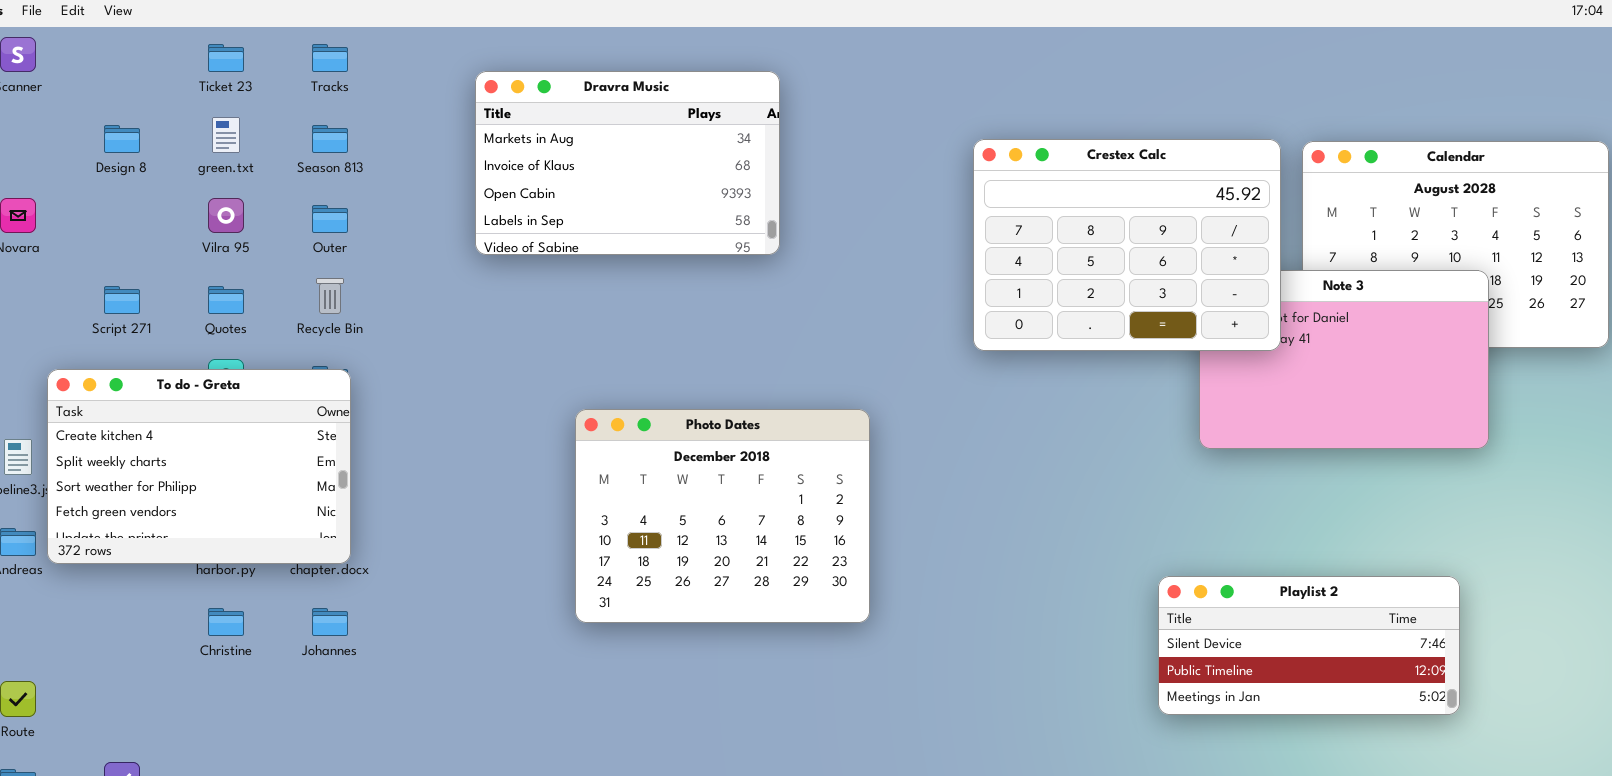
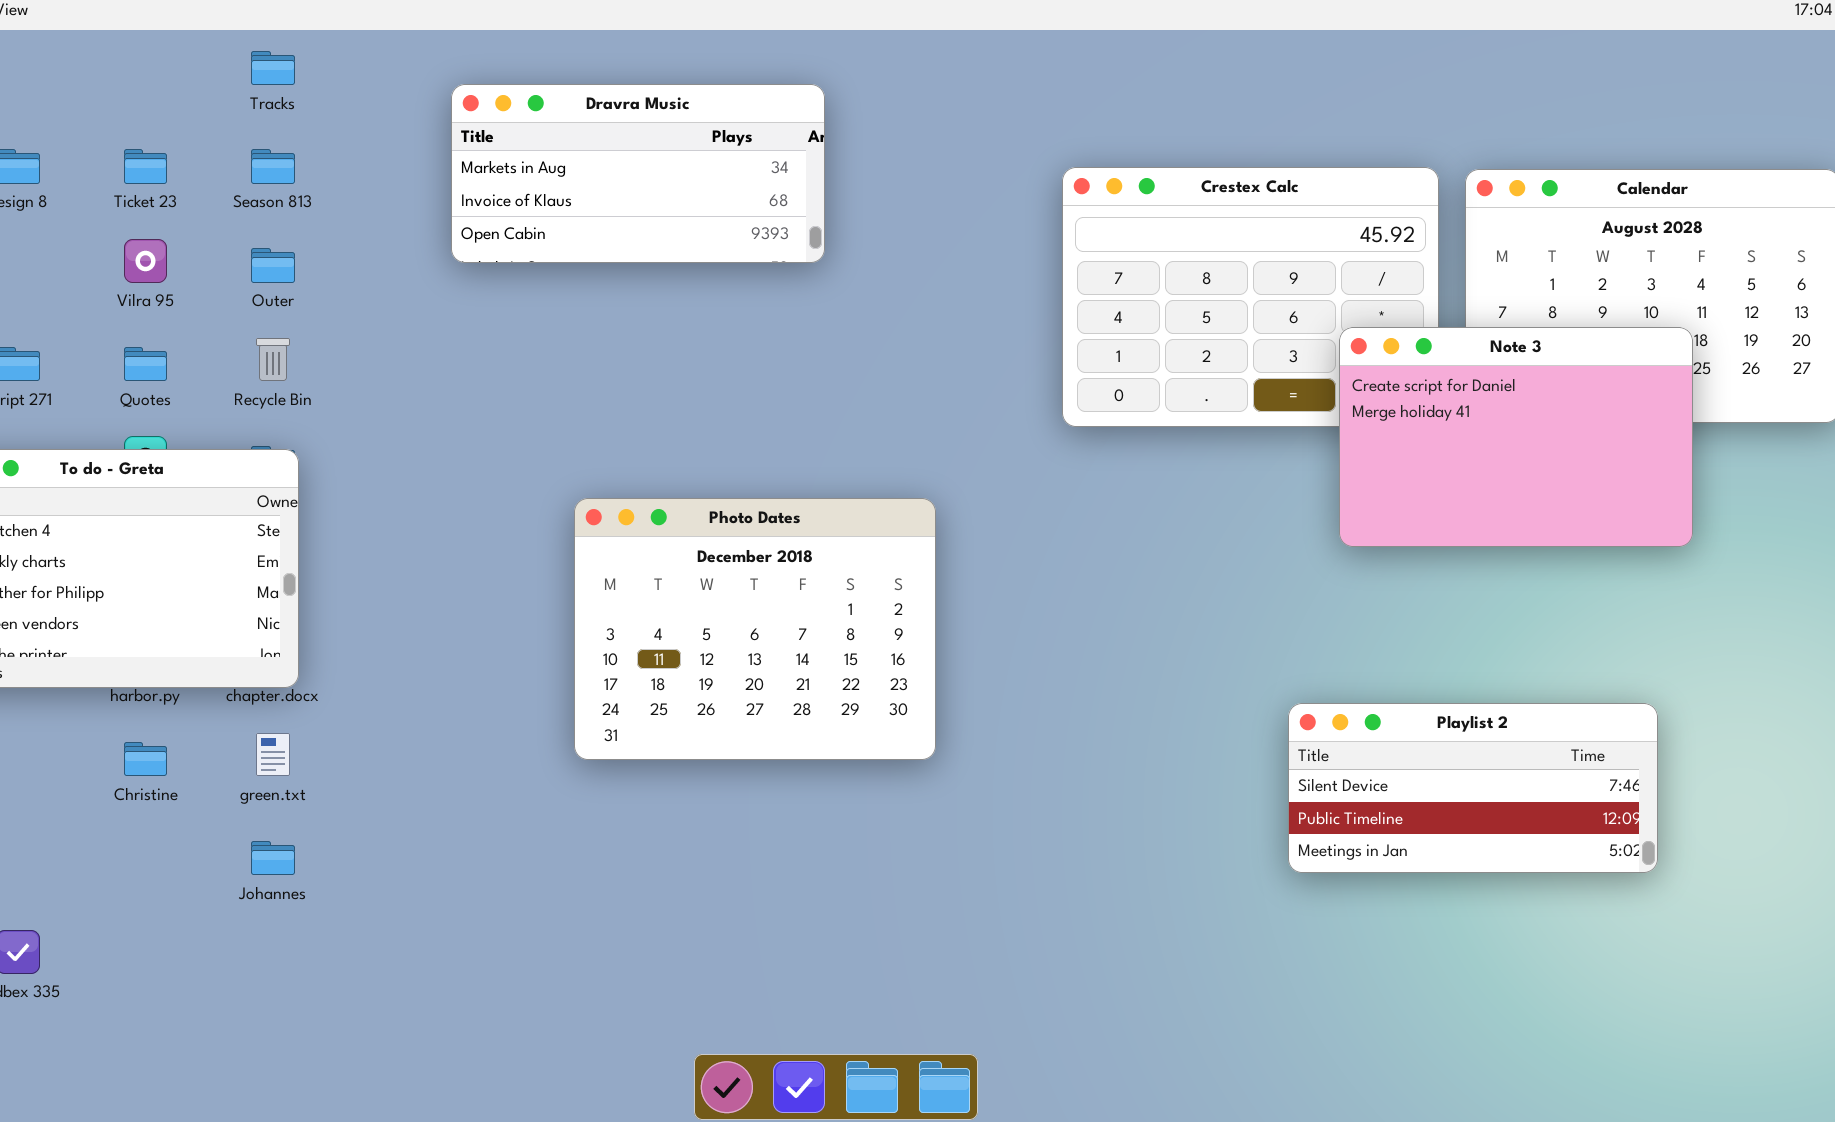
Ticket 23: [208,44,244,72] -> [124,149,167,184], moved
Dravra Music: [475,71,780,255] -> [451,84,825,263], resized
green.txt: [212,117,240,153] -> [256,733,290,776], moved
Note 3: [1199,270,1489,449] -> [1339,327,1693,547], raised
Johannes: [312,608,348,636] -> [251,841,295,875], moved

